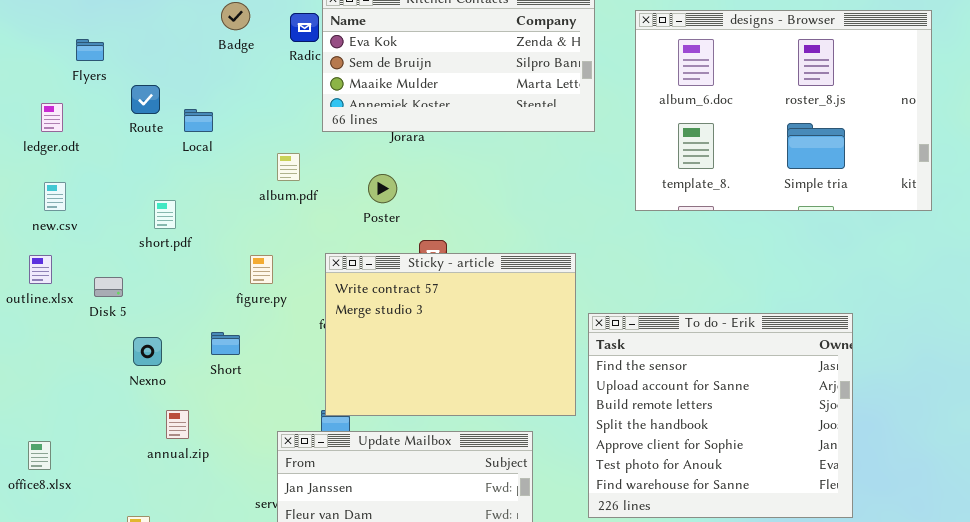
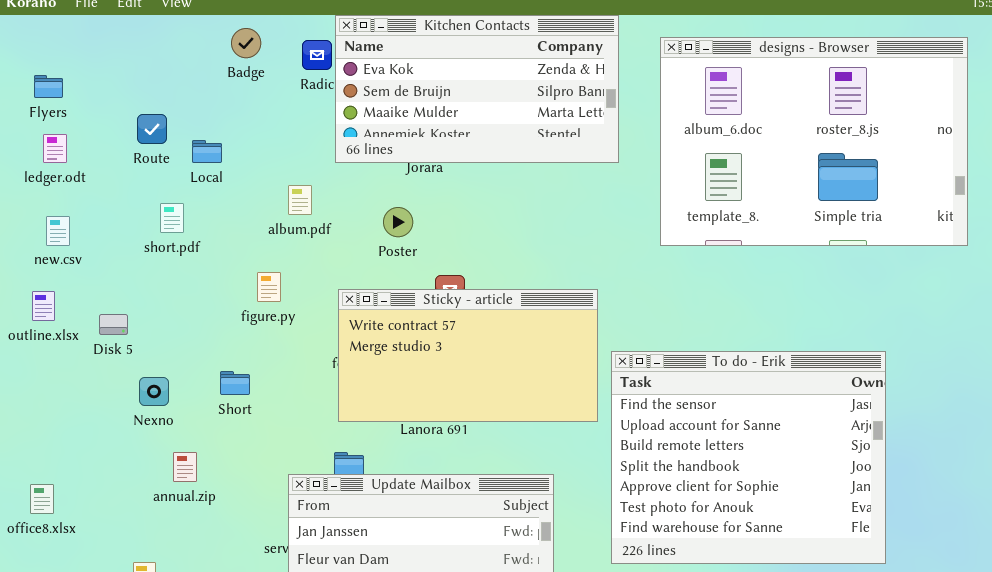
Flyers: [76,39,104,61] -> [34,75,63,98], moved
short.pdf: [154,200,176,229] -> [160,203,184,233], moved
Sticky - article: [325,253,576,416] -> [338,289,598,422], resized
figure.py: [250,255,273,284] -> [257,272,281,302], moved

